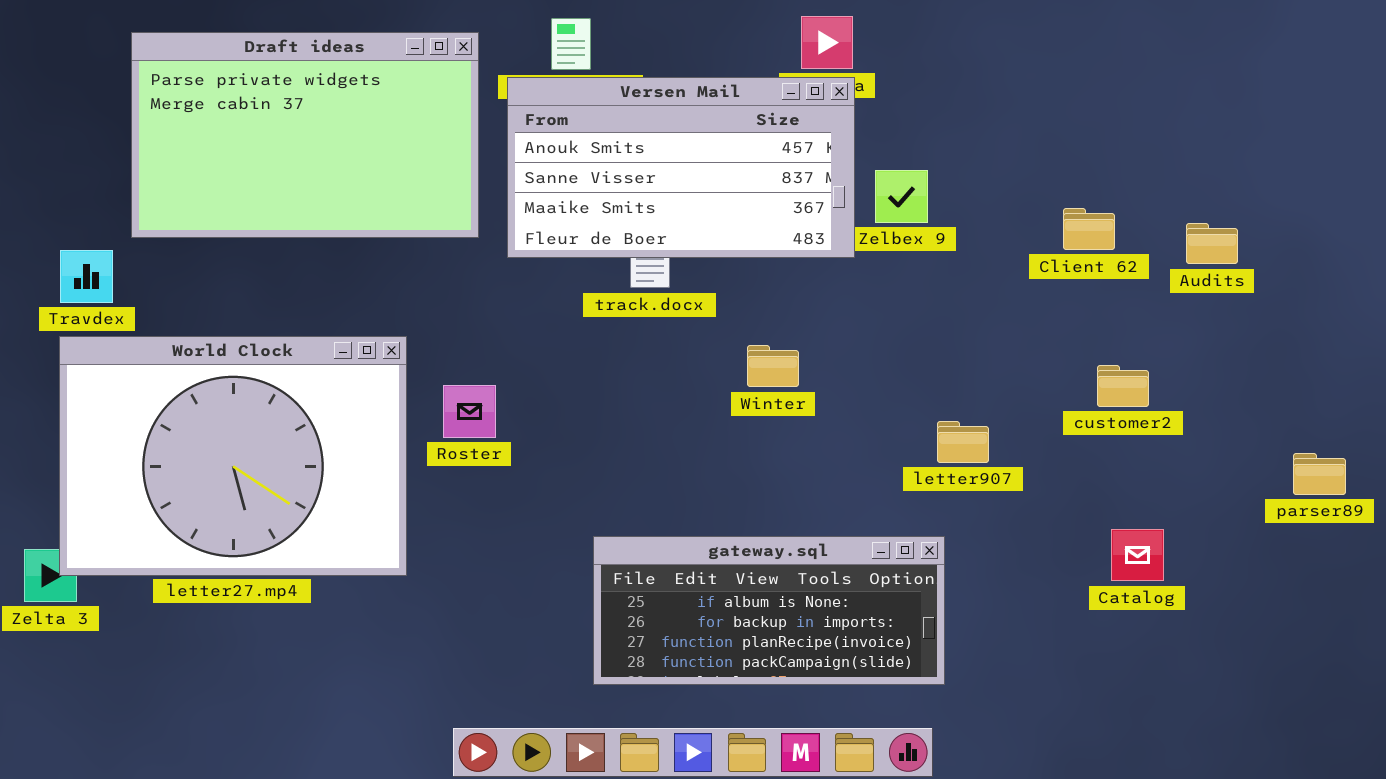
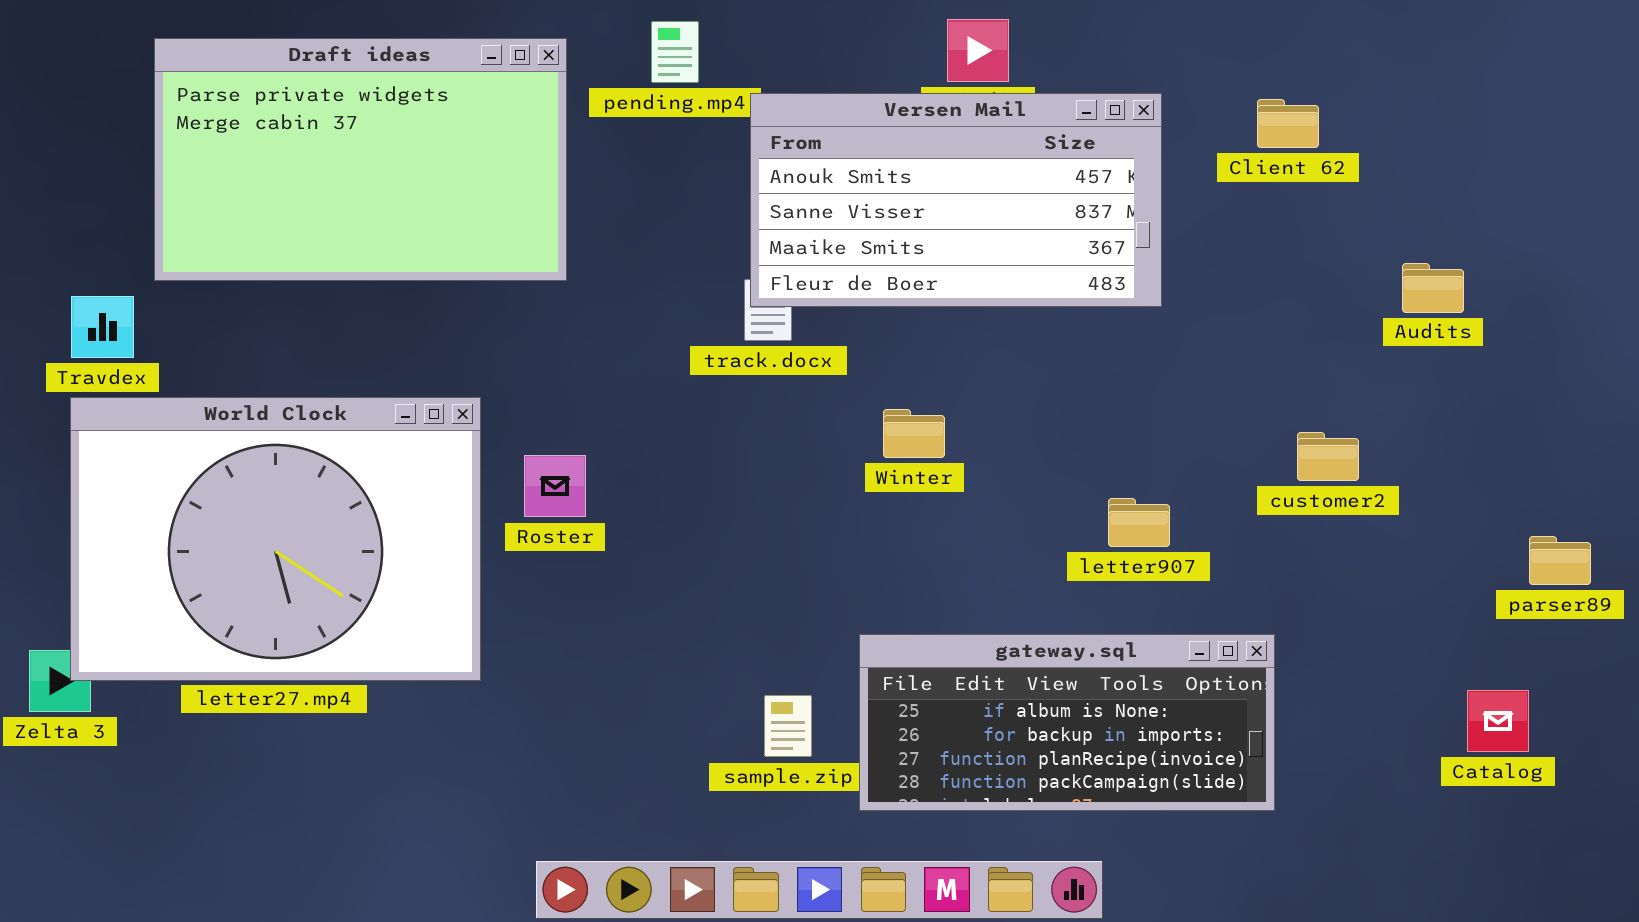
Versen Mail: [507,77,855,258] -> [750,93,1162,307], moved
Client 62: [1063,208,1115,250] -> [1257,99,1319,148], moved
Catalog: [1111,529,1164,581] -> [1467,690,1529,752], moved
gateway.sql: [593,536,945,685] -> [859,634,1275,811], moved

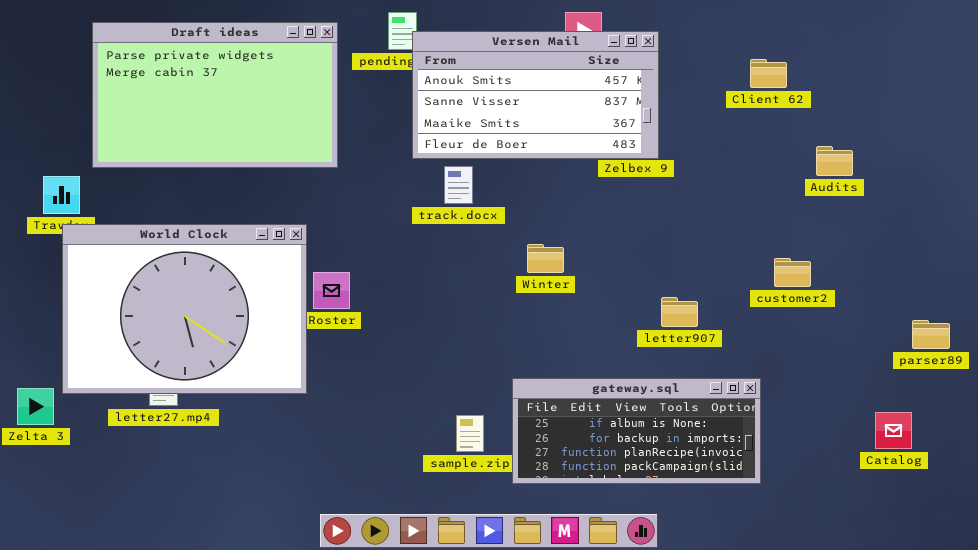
Versen Mail: [750,93,1162,307] -> [412,31,659,159], moved
Audits: [1402,263,1464,313] -> [816,146,853,176], moved
World Clock: [70,397,481,681] -> [62,224,307,394], moved

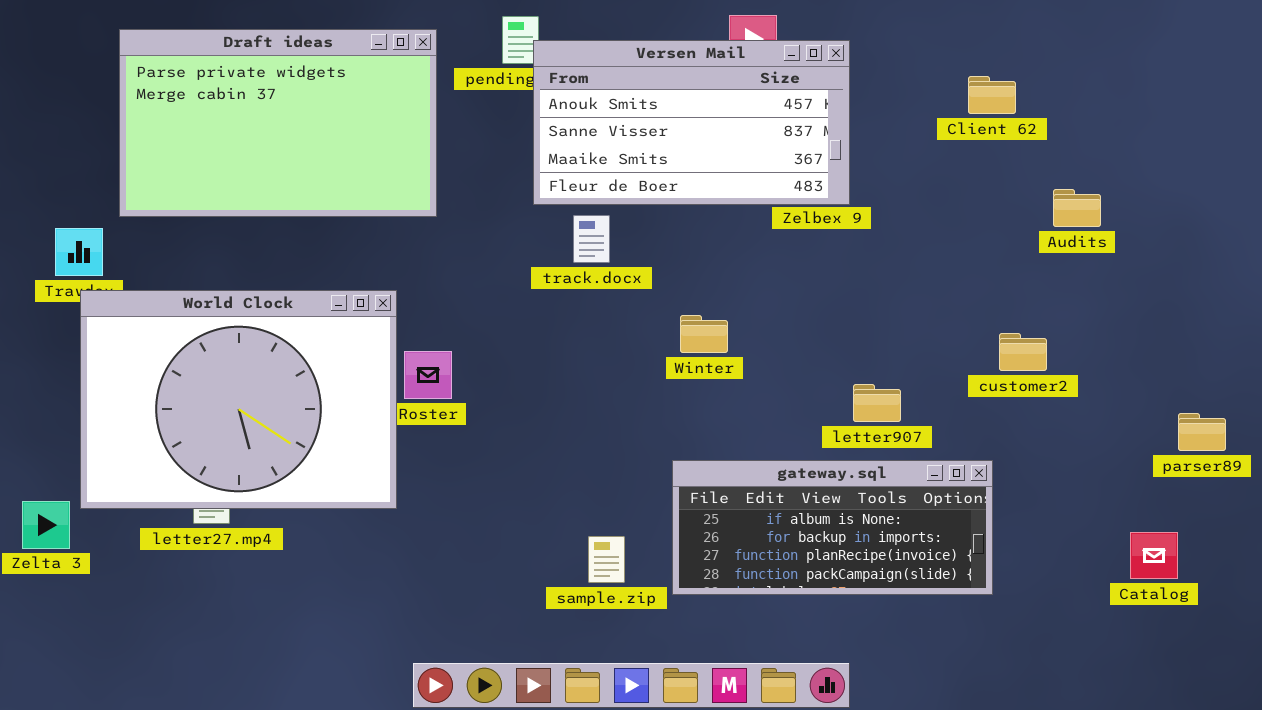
gateway.sql: [512,378,761,484] -> [672,460,993,595], moved

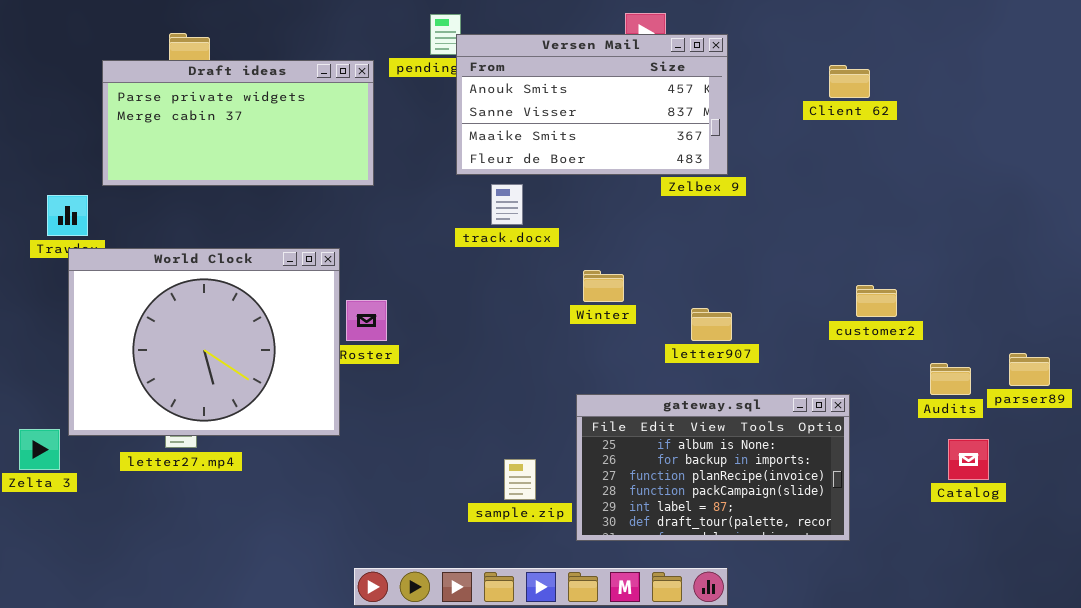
Draft ideas: [119,29,437,217] -> [102,60,374,186], resized
Audits: [1053,189,1101,227] -> [930,363,971,395], moved
letter907: [853,384,901,422] -> [691,308,732,341], moved
gateway.sql: [672,460,993,595] -> [576,394,850,541], resized
Catalog: [1130,532,1178,579] -> [948,439,989,480], moved

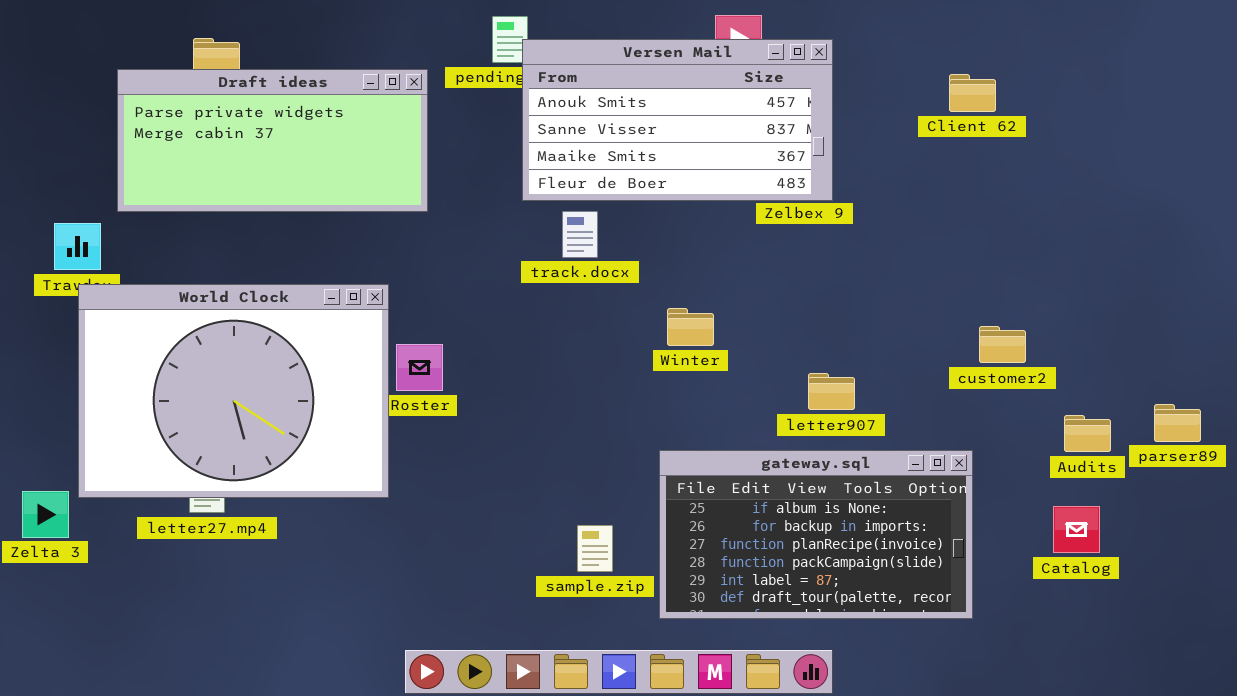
letter907: [691,308,732,341] -> [808,373,855,410], moved
Catalog: [948,439,989,480] -> [1053,506,1100,553], moved

